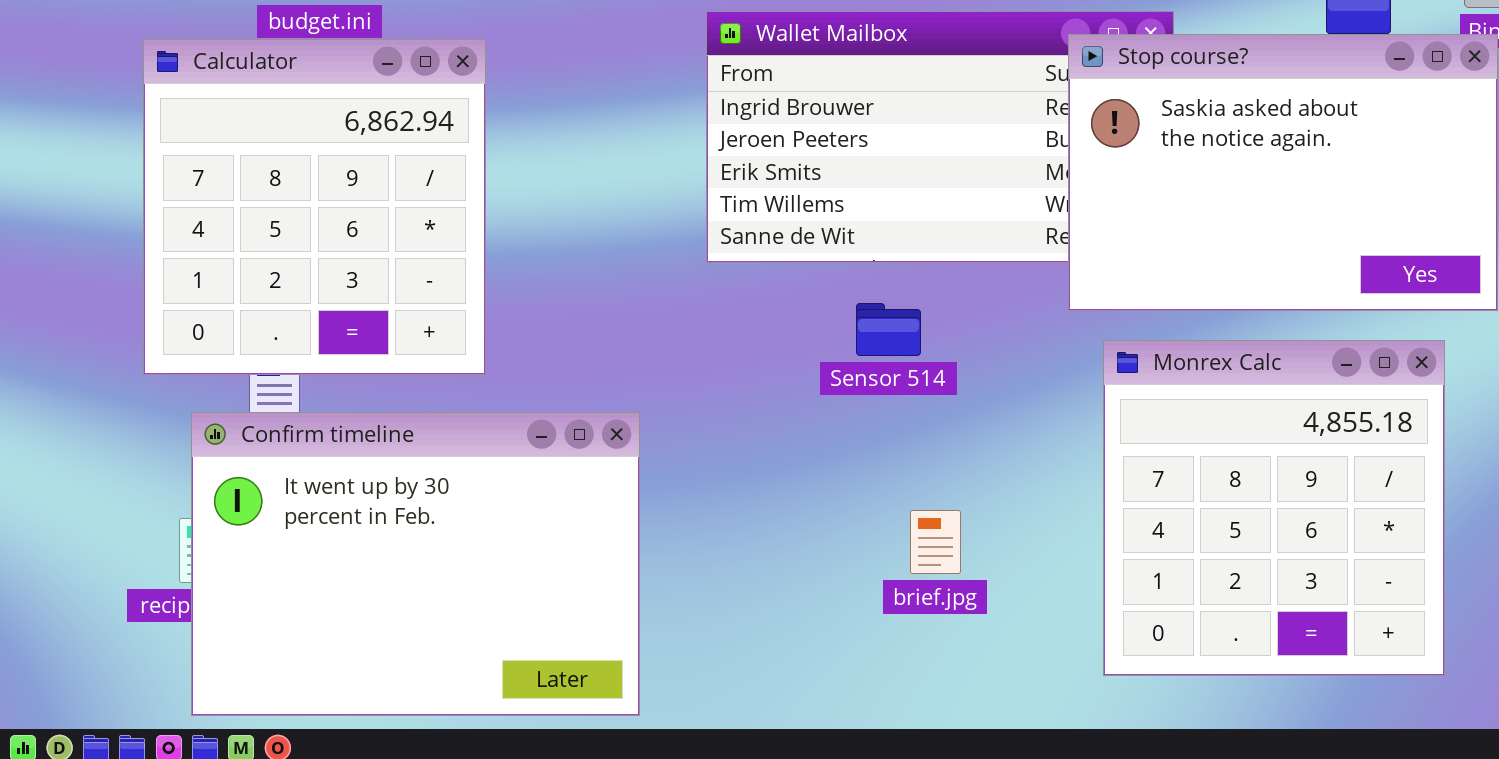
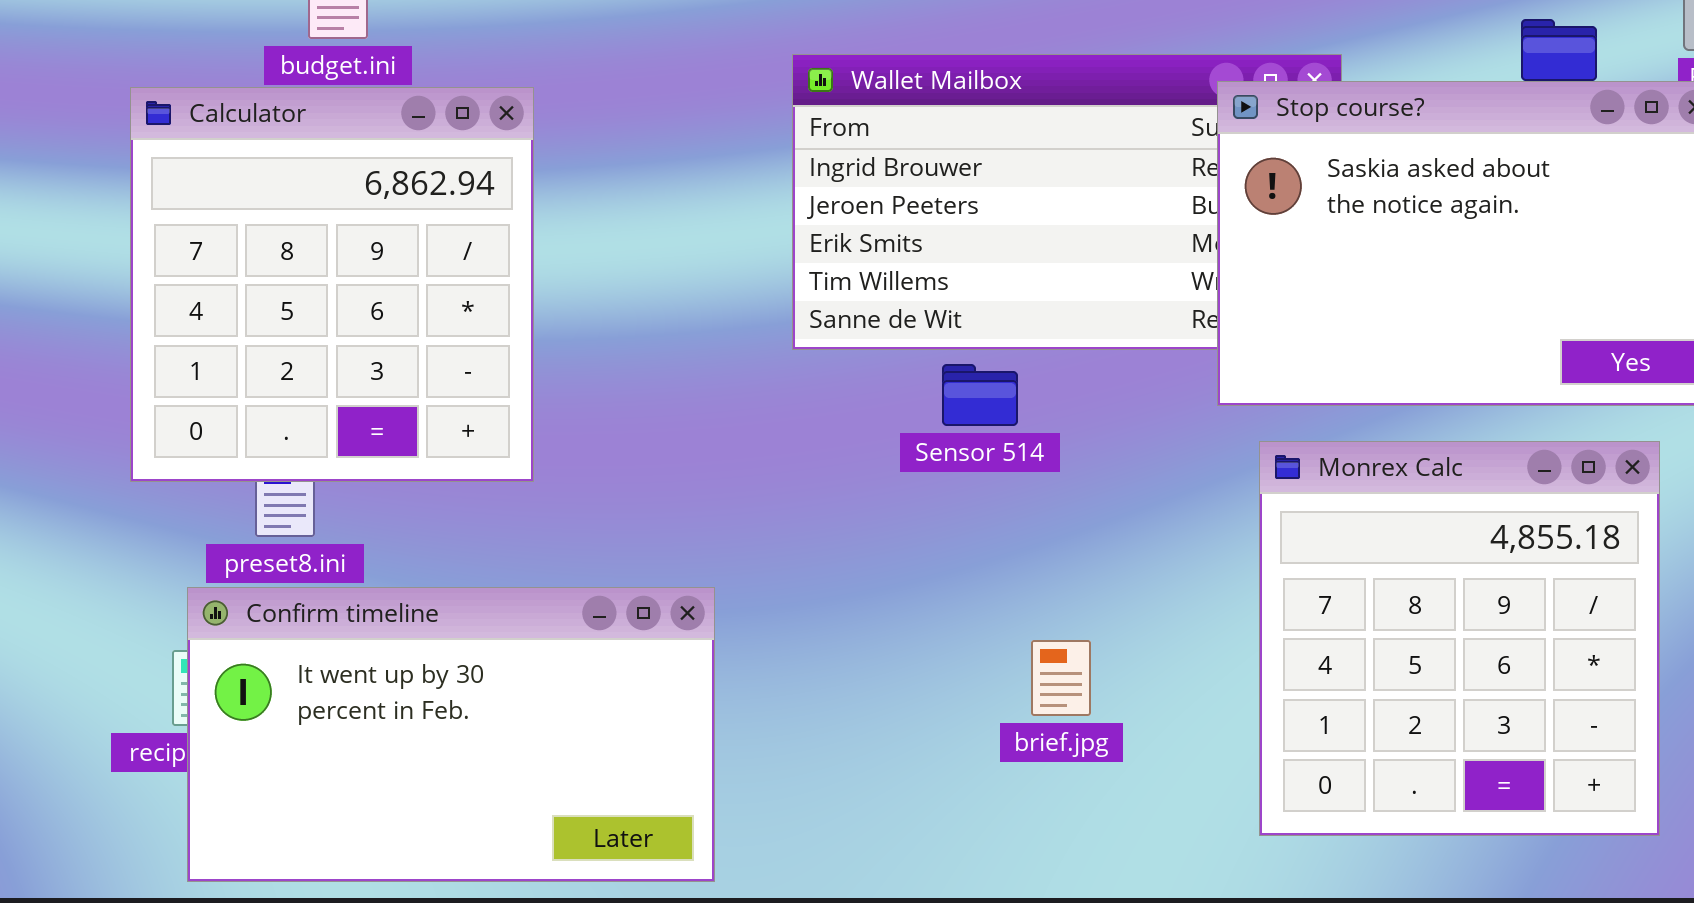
Sensor 514: [856,303,921,356] -> [942,364,1018,426], moved
Confirm timeline: [191,412,640,716] -> [187,587,715,882], resized

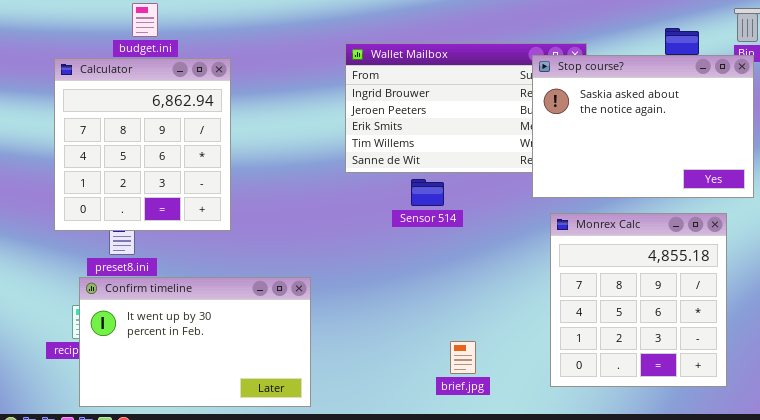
brief.jpg: [1031,640,1091,716] -> [450,341,476,374], moved

